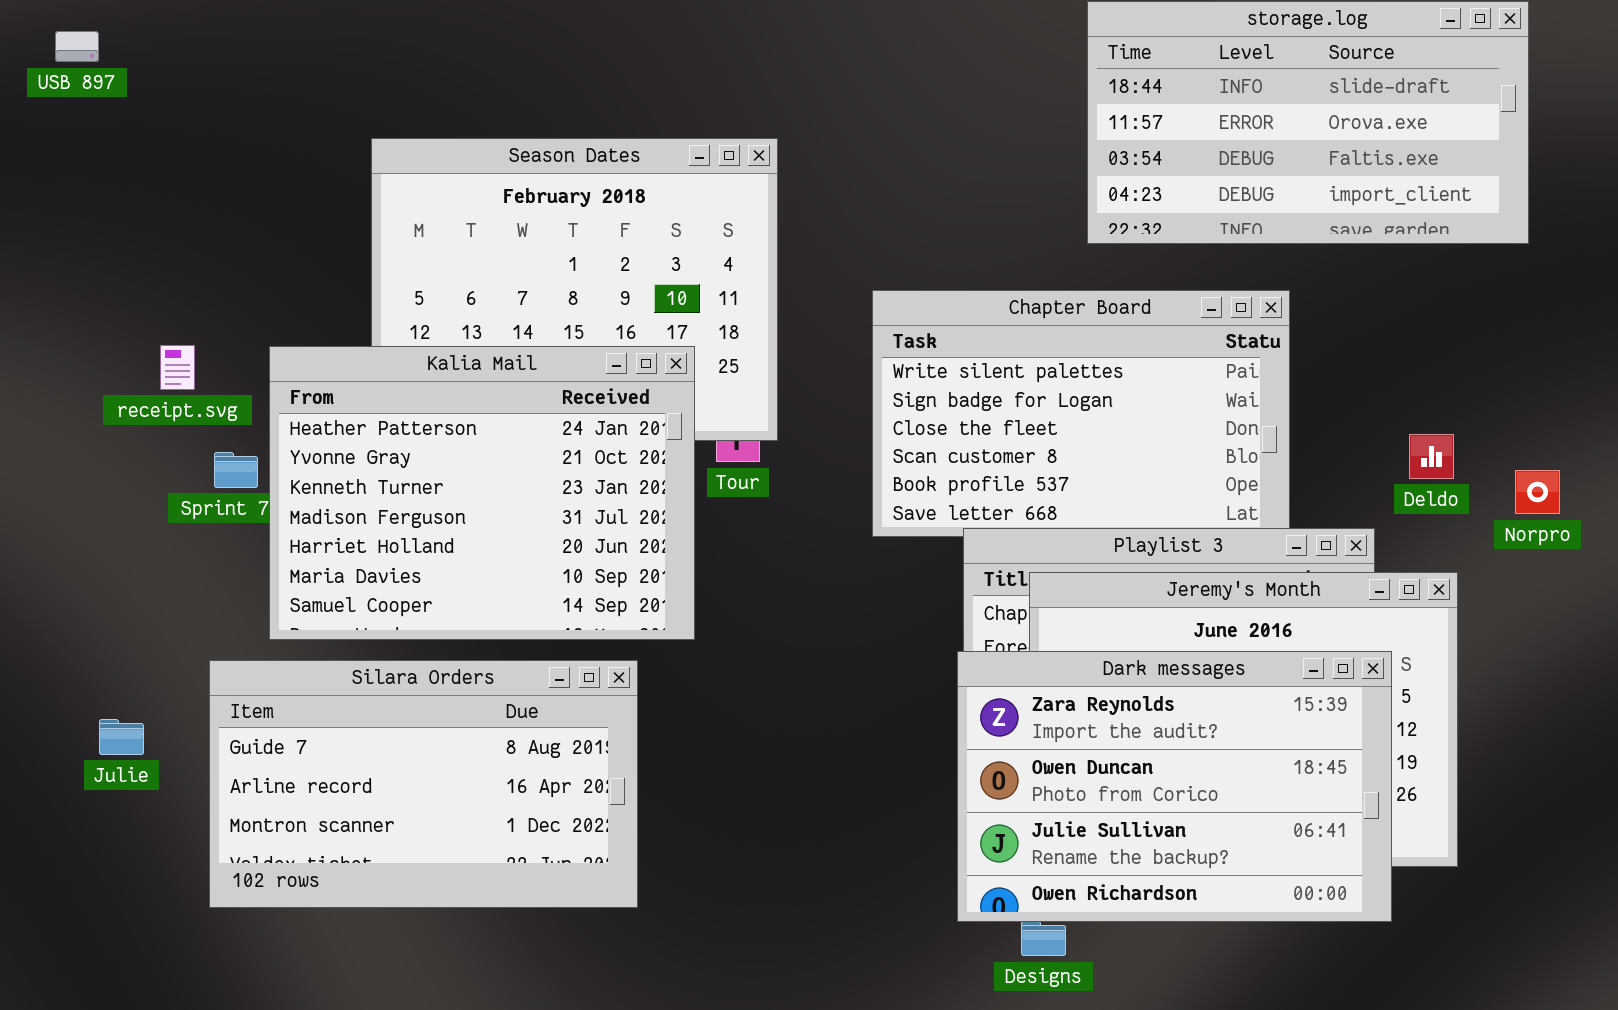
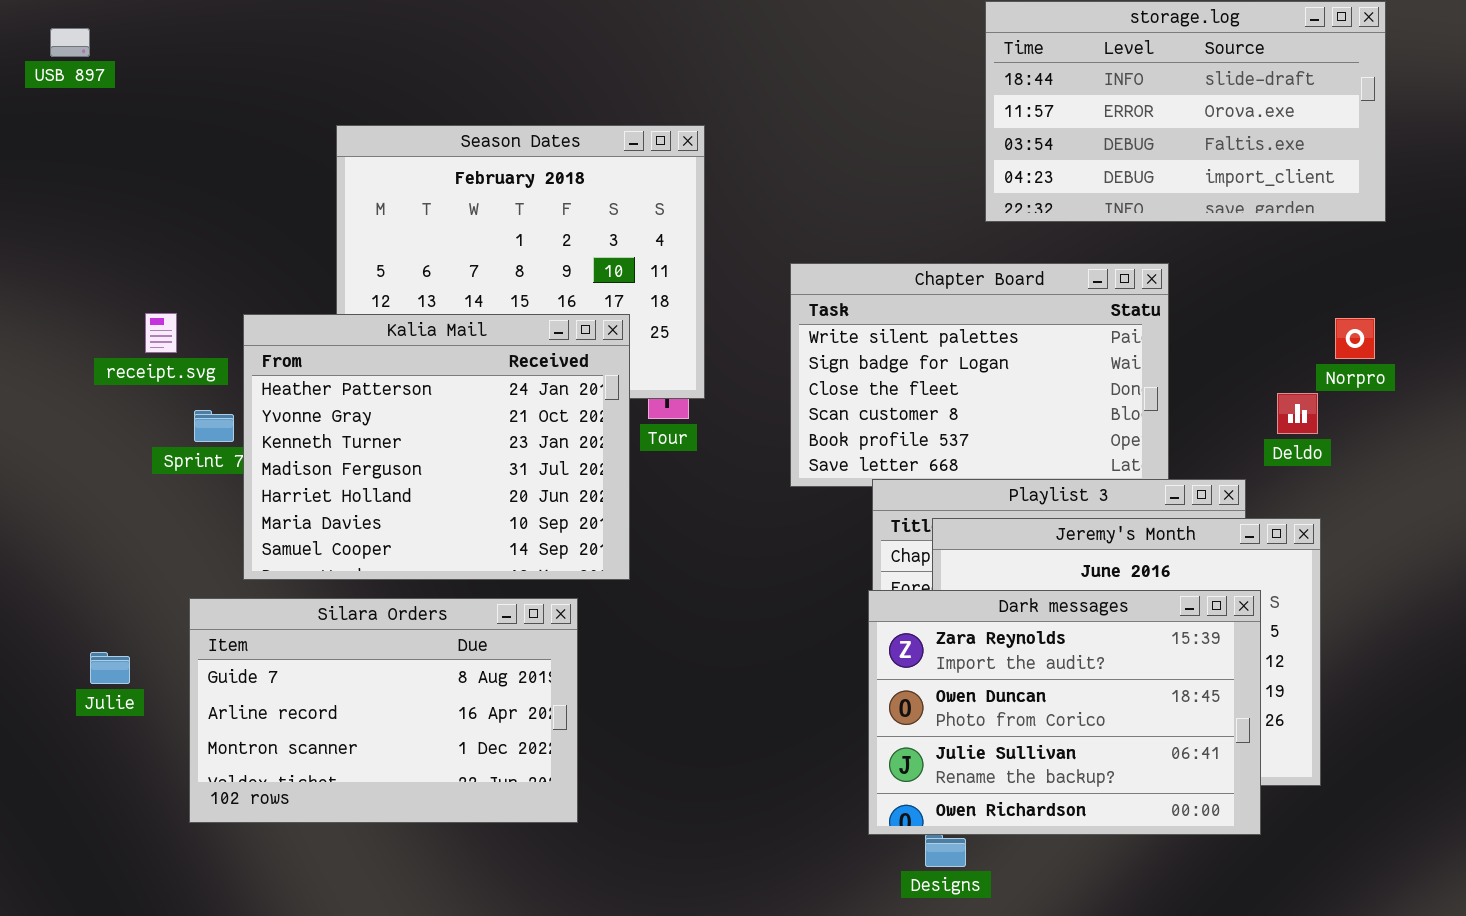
Norpro: [1515,470,1560,514] -> [1335,318,1375,359], moved

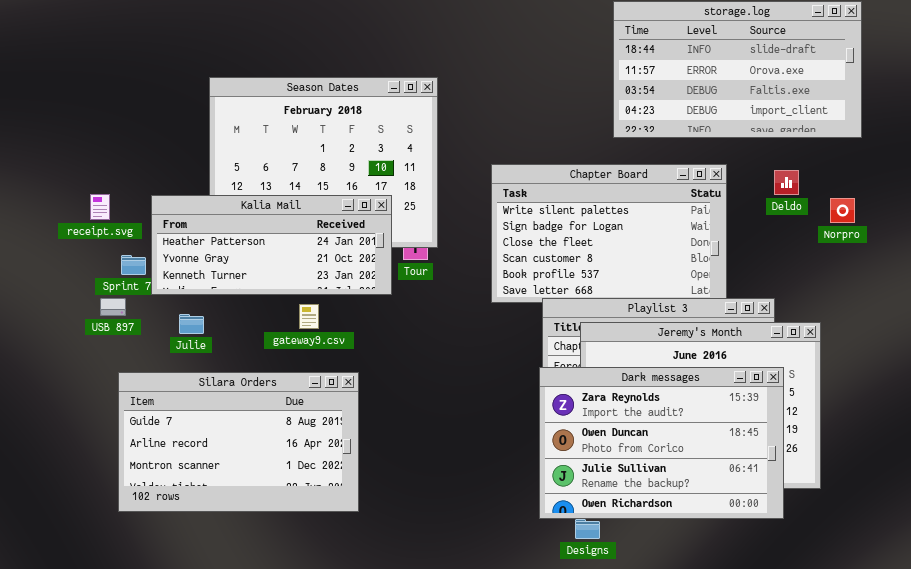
USB 897: [50,28,90,57] -> [100,298,126,316], moved
Kalia Mail: [243,314,630,580] -> [151,195,392,295], resized
Deldo: [1277,393,1318,434] -> [774,170,799,195], moved
Julie: [90,652,130,684] -> [179,314,204,334], moved

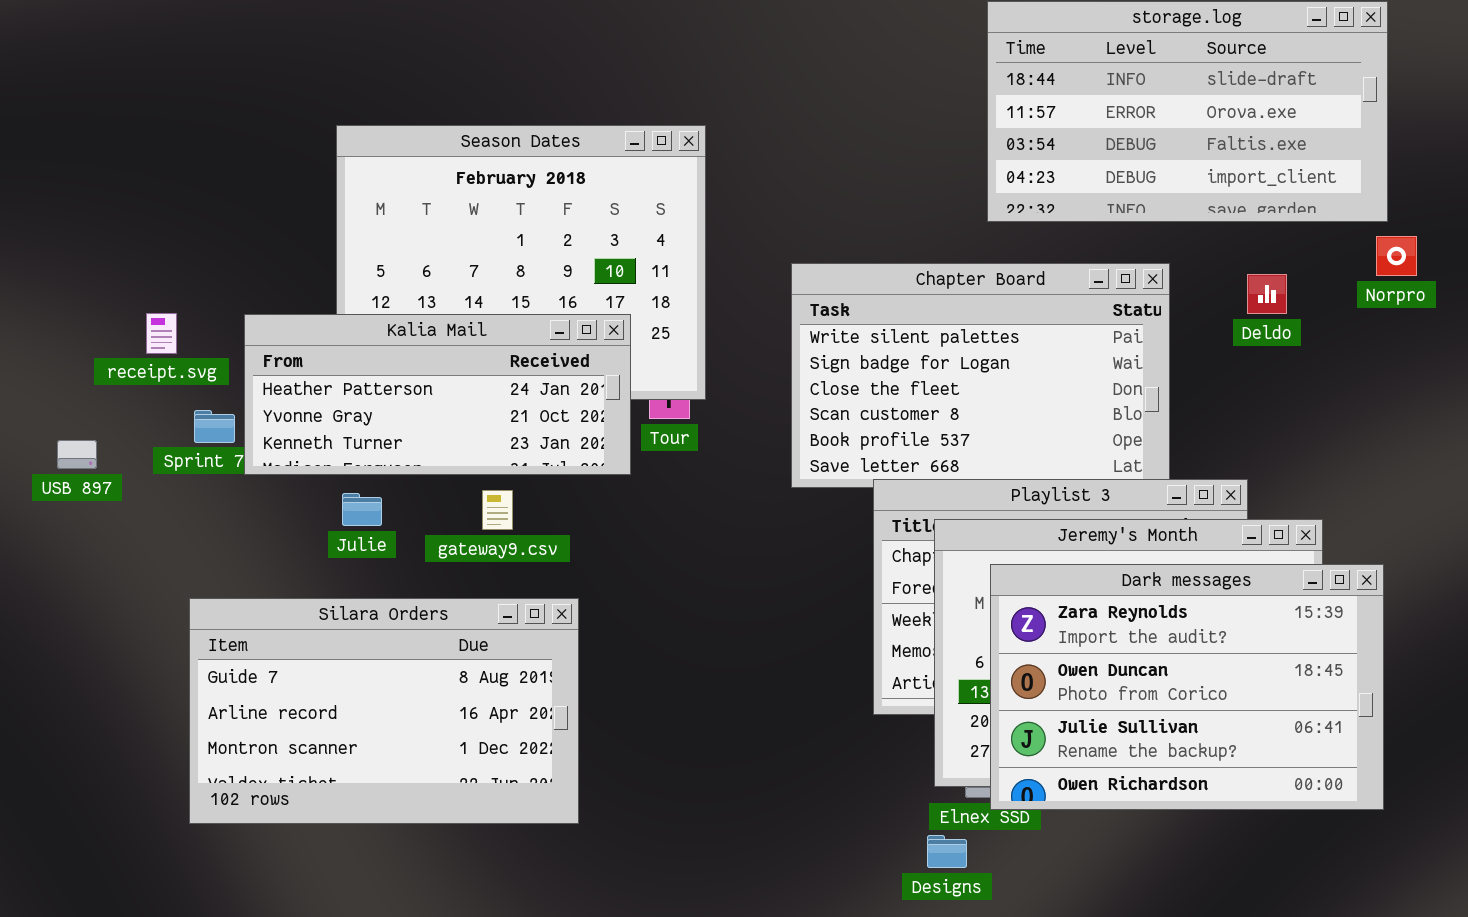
Norpro: [830,198,855,223] -> [1376,236,1417,276], moved
USB 897: [100,298,126,316] -> [57,440,97,469], moved
Julie: [179,314,204,334] -> [342,493,382,526], moved
Dark messages: [539,367,784,519] -> [990,564,1384,810], moved

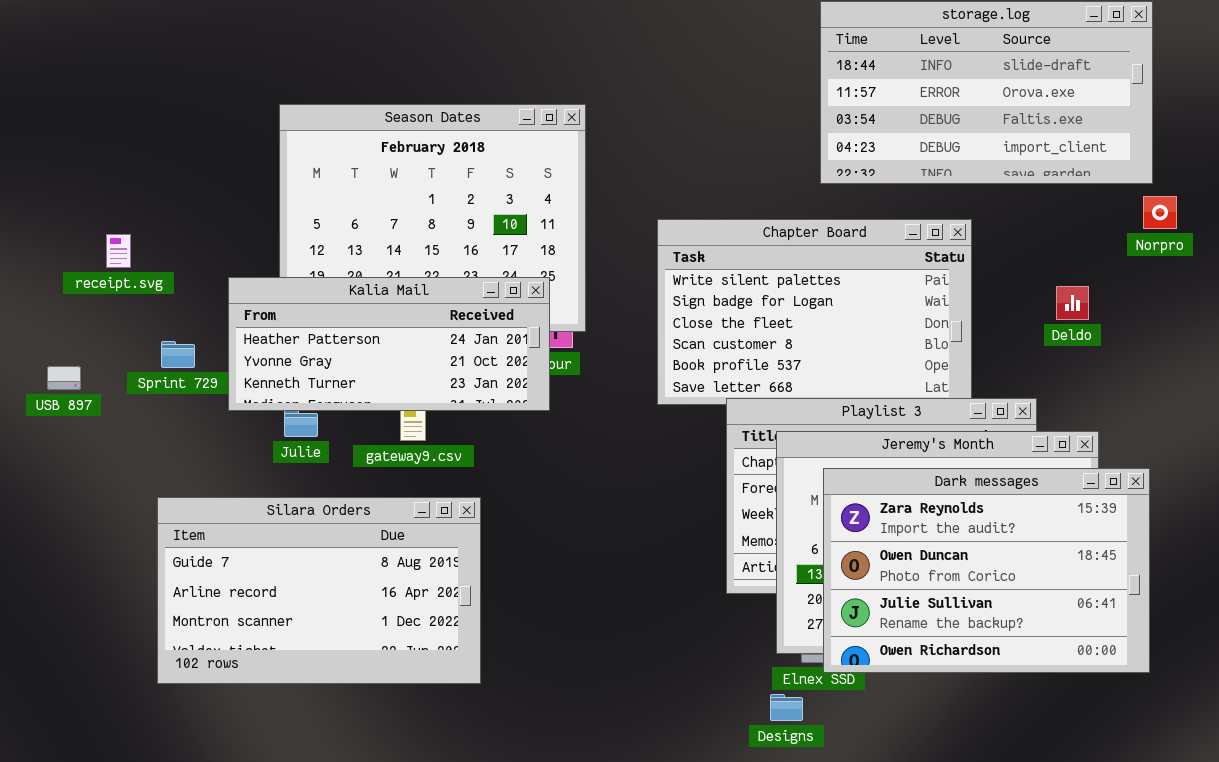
Deldo: [1247,274,1287,314] -> [1056,286,1089,320], moved
receipt.svg: [146,313,177,354] -> [106,234,131,268], moved
Kalia Mail: [244,314,631,475] -> [228,277,550,411], moved

